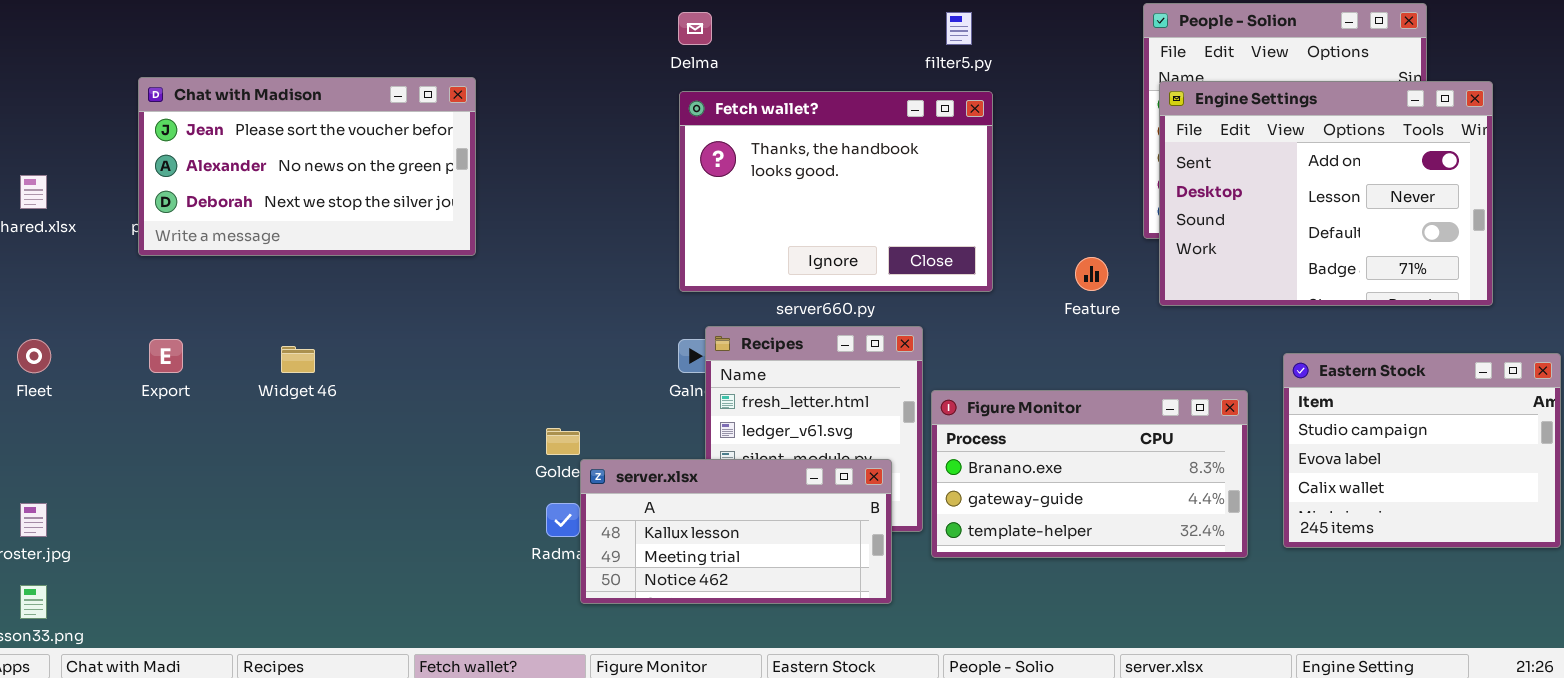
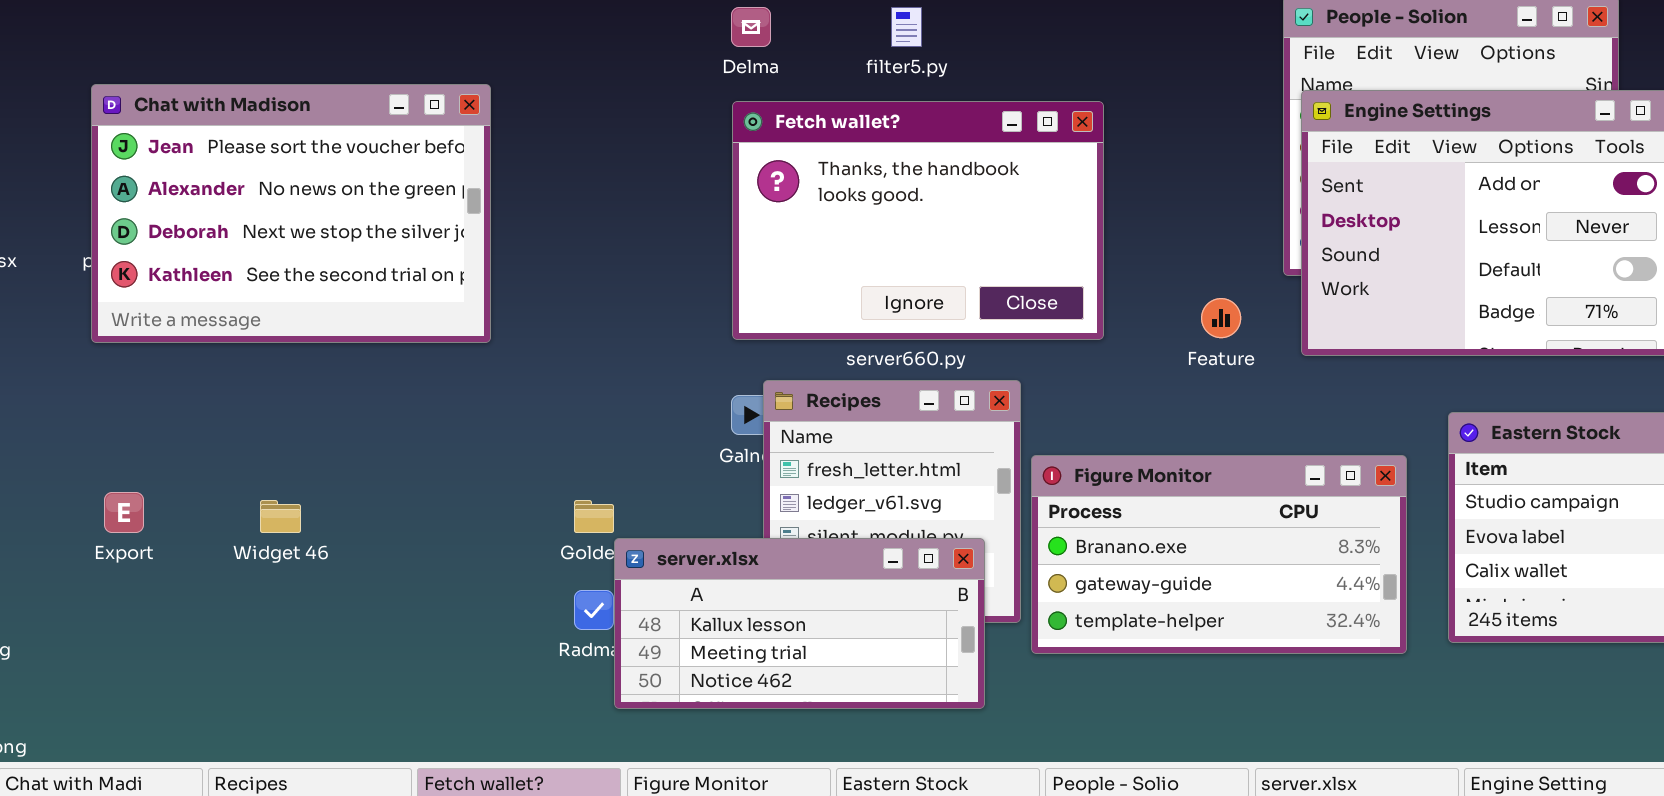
filter5.py: [946,12,972,45] -> [891,7,922,47], moved
Chat with Madison: [138,77,476,256] -> [91,84,491,343], resized
Export: [149,339,183,373] -> [104,492,144,533], moved
Widget 46: [281,346,315,373] -> [260,500,301,533], moved

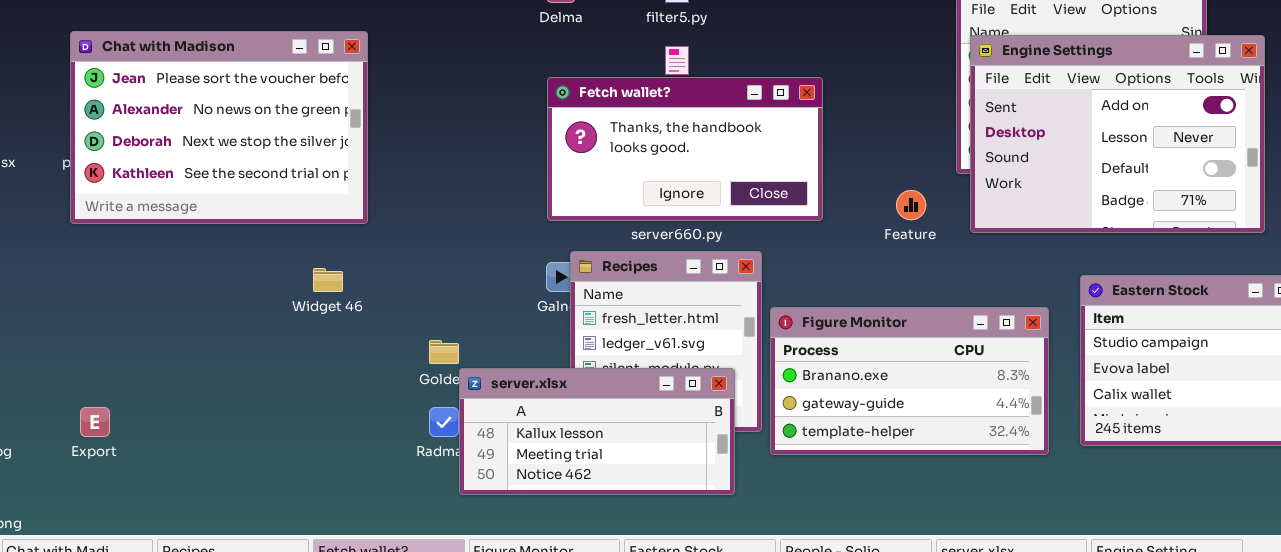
Fetch wallet?: [732,101,1104,340] -> [547,77,823,221], resized
Export: [104,492,144,533] -> [80,407,110,437], moved
Widget 46: [260,500,301,533] -> [313,268,343,292], moved

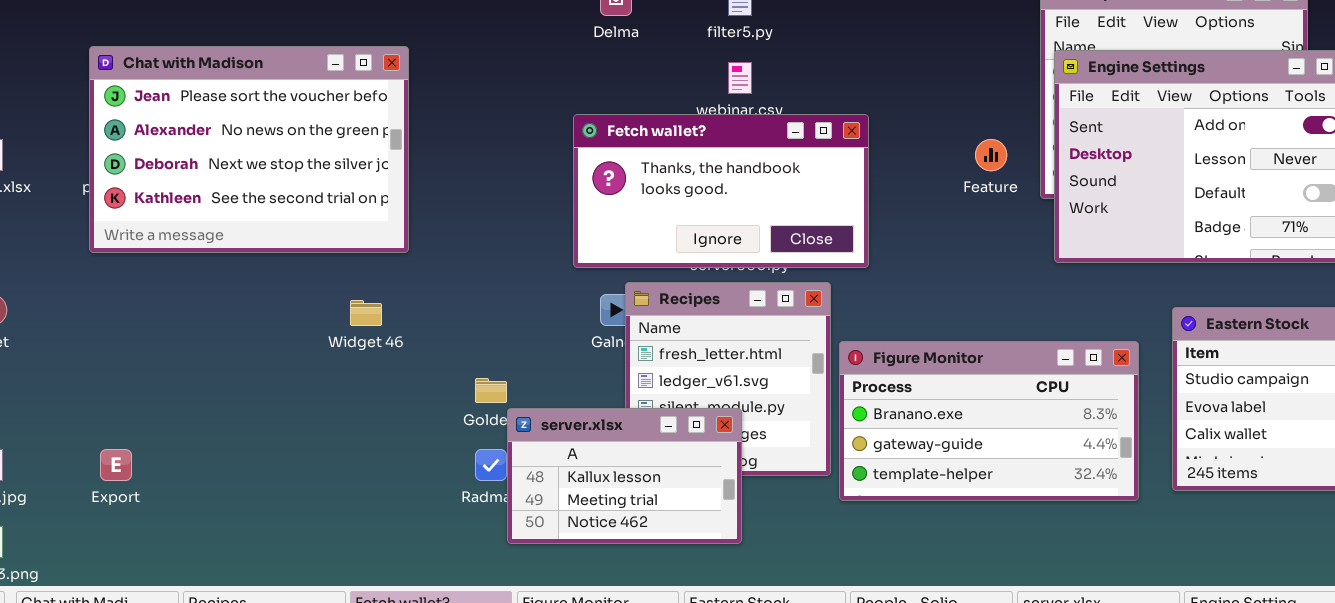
Fetch wallet?: [547,77,823,221] -> [573,114,869,268], moved
Feature: [896,190,926,220] -> [975,139,1007,171], moved
server.xlsx: [459,368,735,495] -> [507,408,742,544], resized

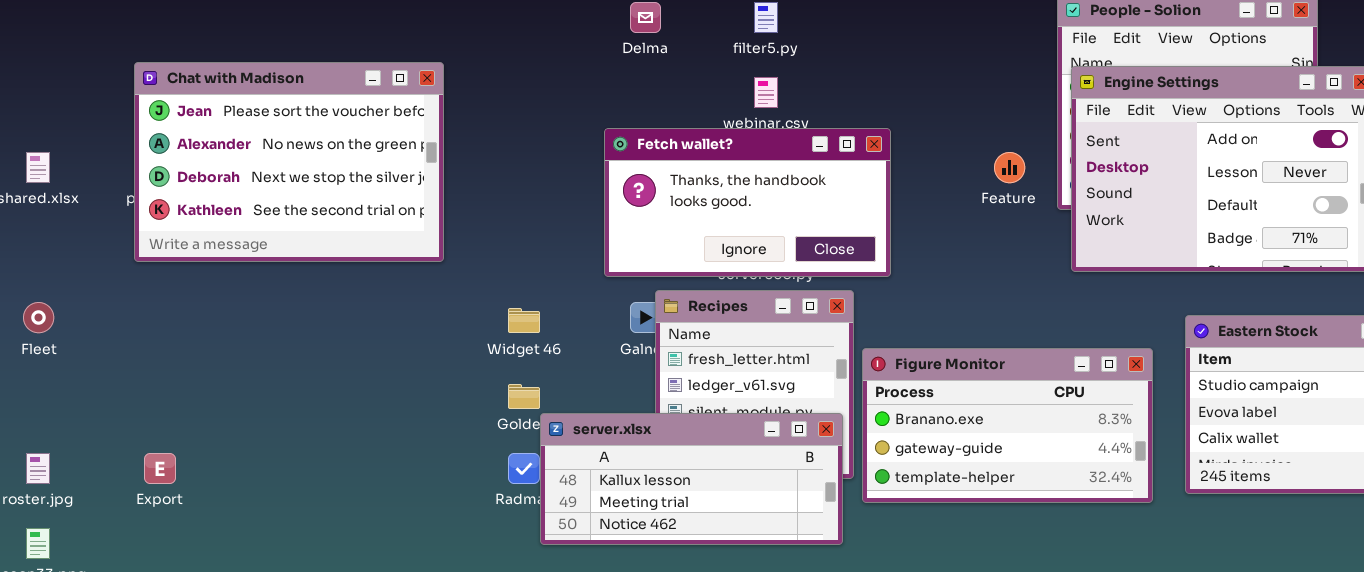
Widget 46: [350,300,382,326] -> [508,308,540,333], moved
server.xlsx: [507,408,742,544] -> [540,413,843,545], resized

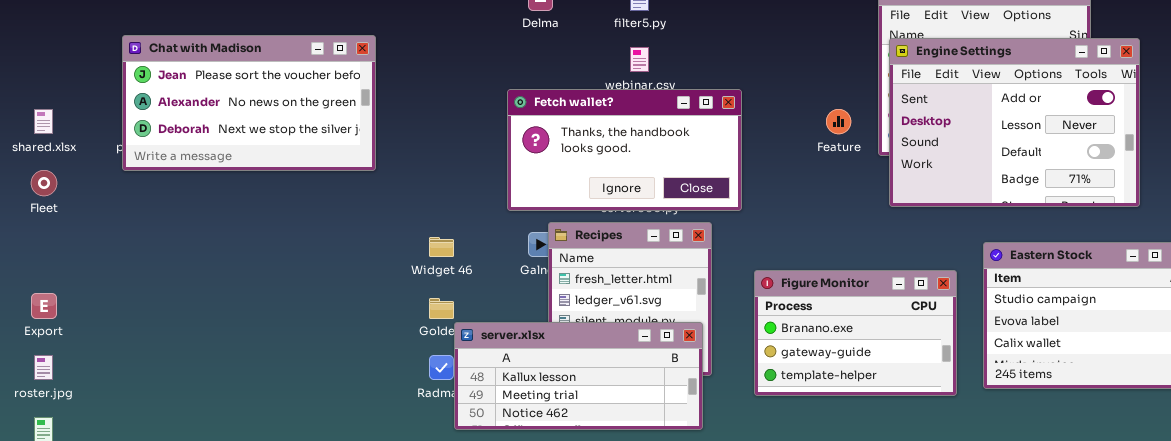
Chat with Madison: [134,62,444,262] -> [122,35,376,171], resized
Fleet: [23,302,54,333] -> [31,170,57,196], moved
Figure Monitor: [862,348,1153,503] -> [754,270,957,396], resized
Export: [144,453,176,484] -> [31,293,57,319], moved

